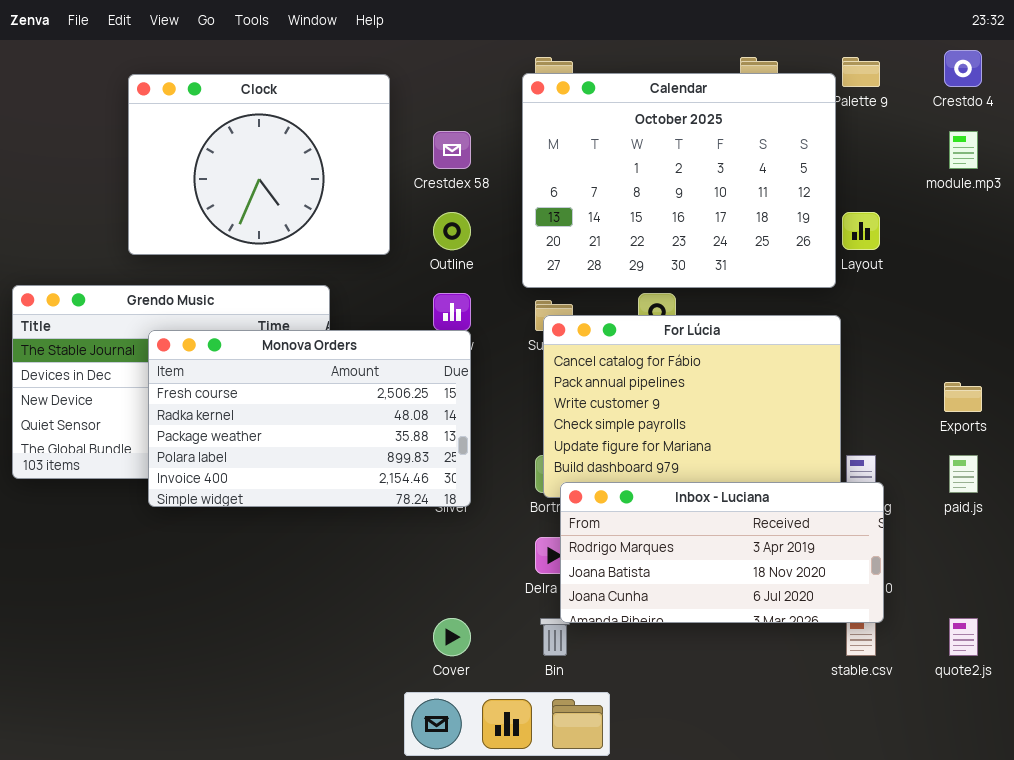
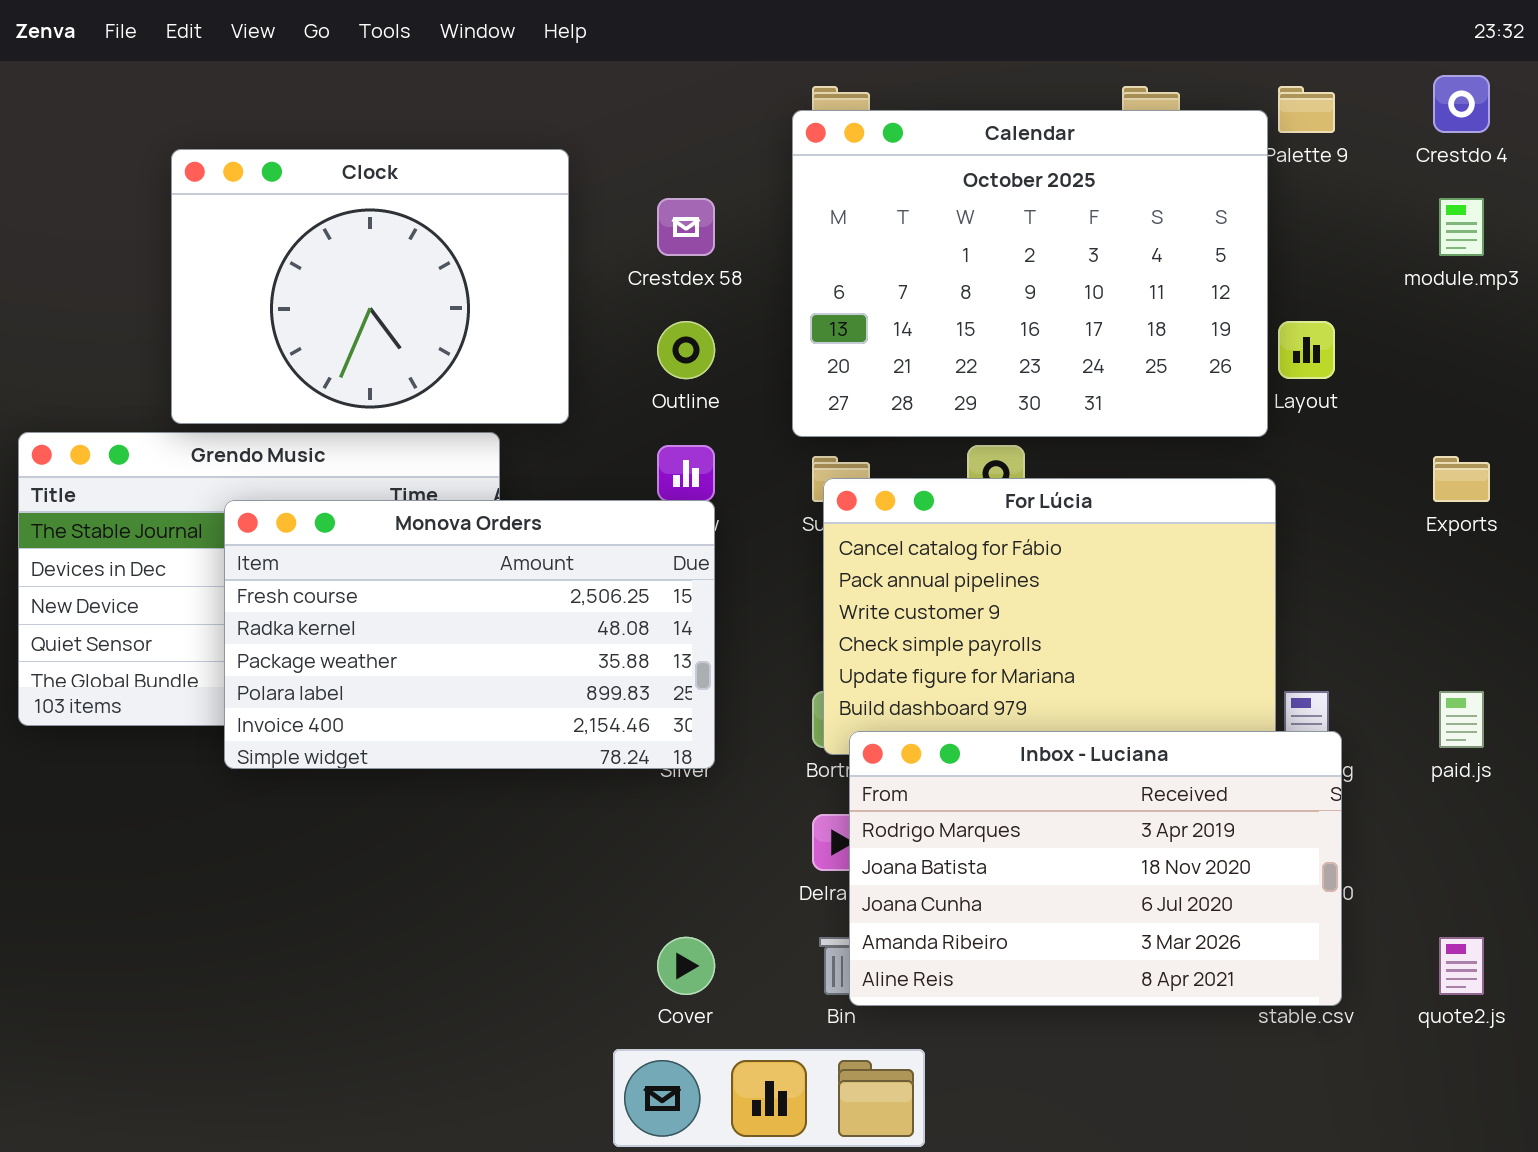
Clock: [128,74,390,255] -> [171,149,569,424], moved
Exports: [944,382,982,412] -> [1433,456,1490,502], moved
Inbox - Luciana: [560,482,884,623] -> [849,731,1342,1006], resized

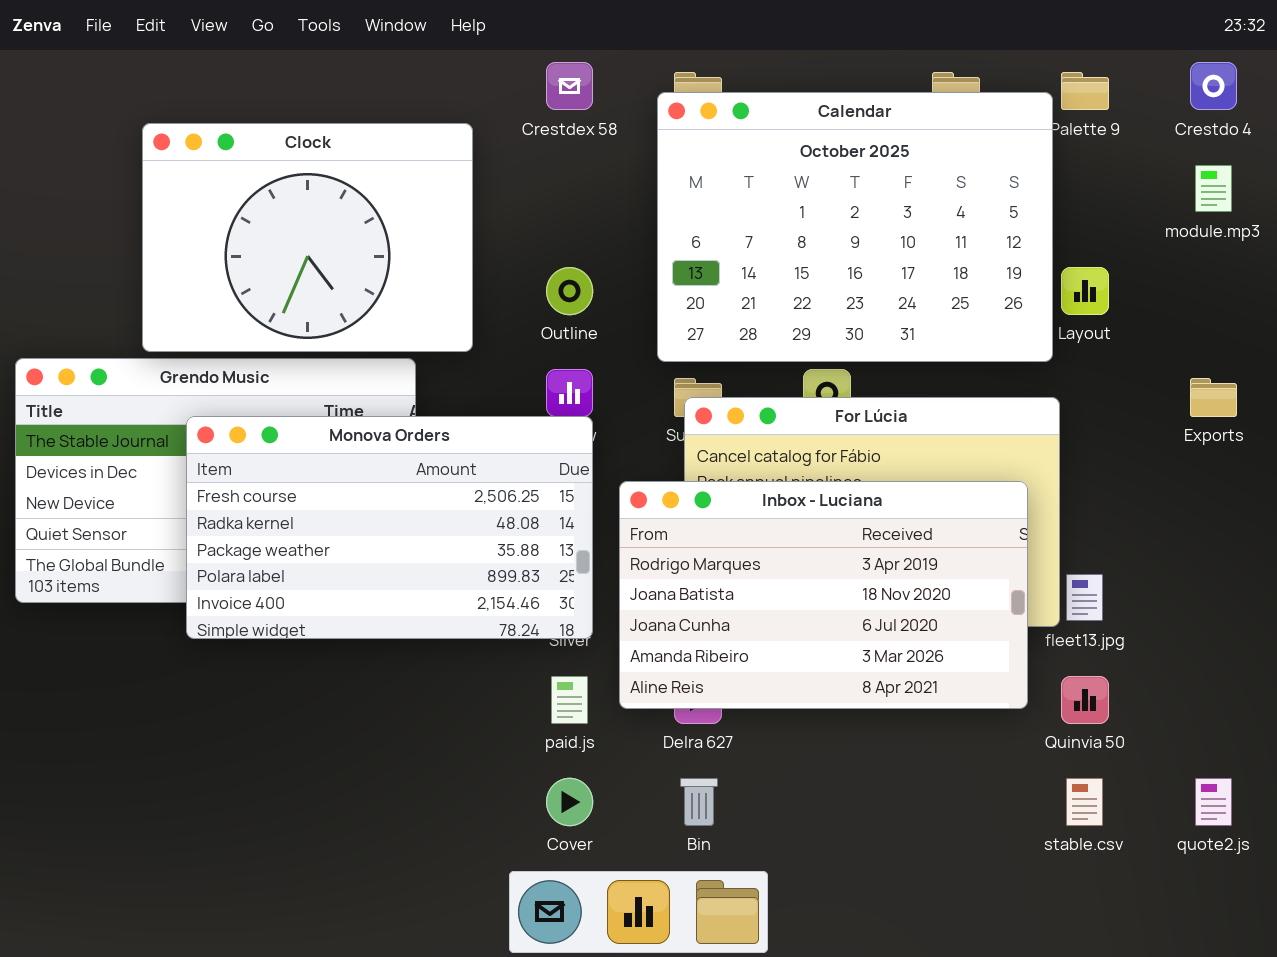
Crestdex 58: [657,198,715,256] -> [546,62,593,110], moved
paid.js: [1439,691,1484,748] -> [551,676,588,724], moved
Inbox - Luciana: [849,731,1342,1006] -> [619,481,1028,709], moved

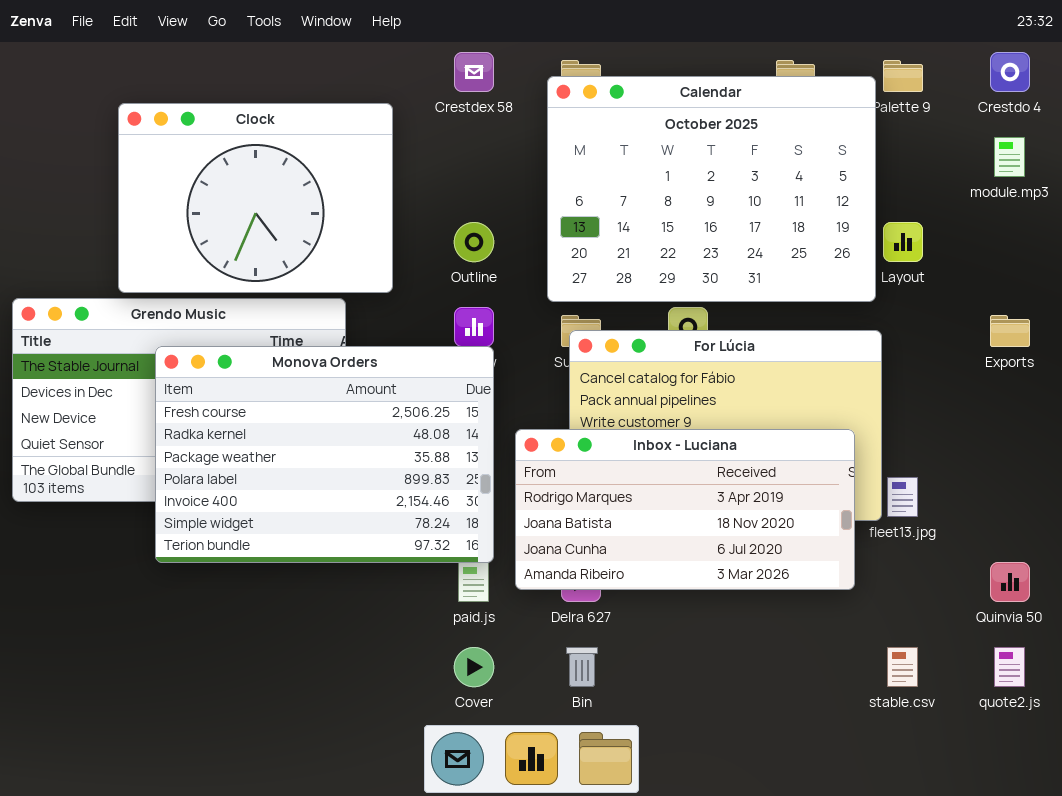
Monova Orders: [186,416,593,639] -> [155,346,494,563], resized
Inbox - Luciana: [619,481,1028,709] -> [515,429,855,590], resized
Quinvia 50: [1061,676,1109,724] -> [990,562,1030,602], moved

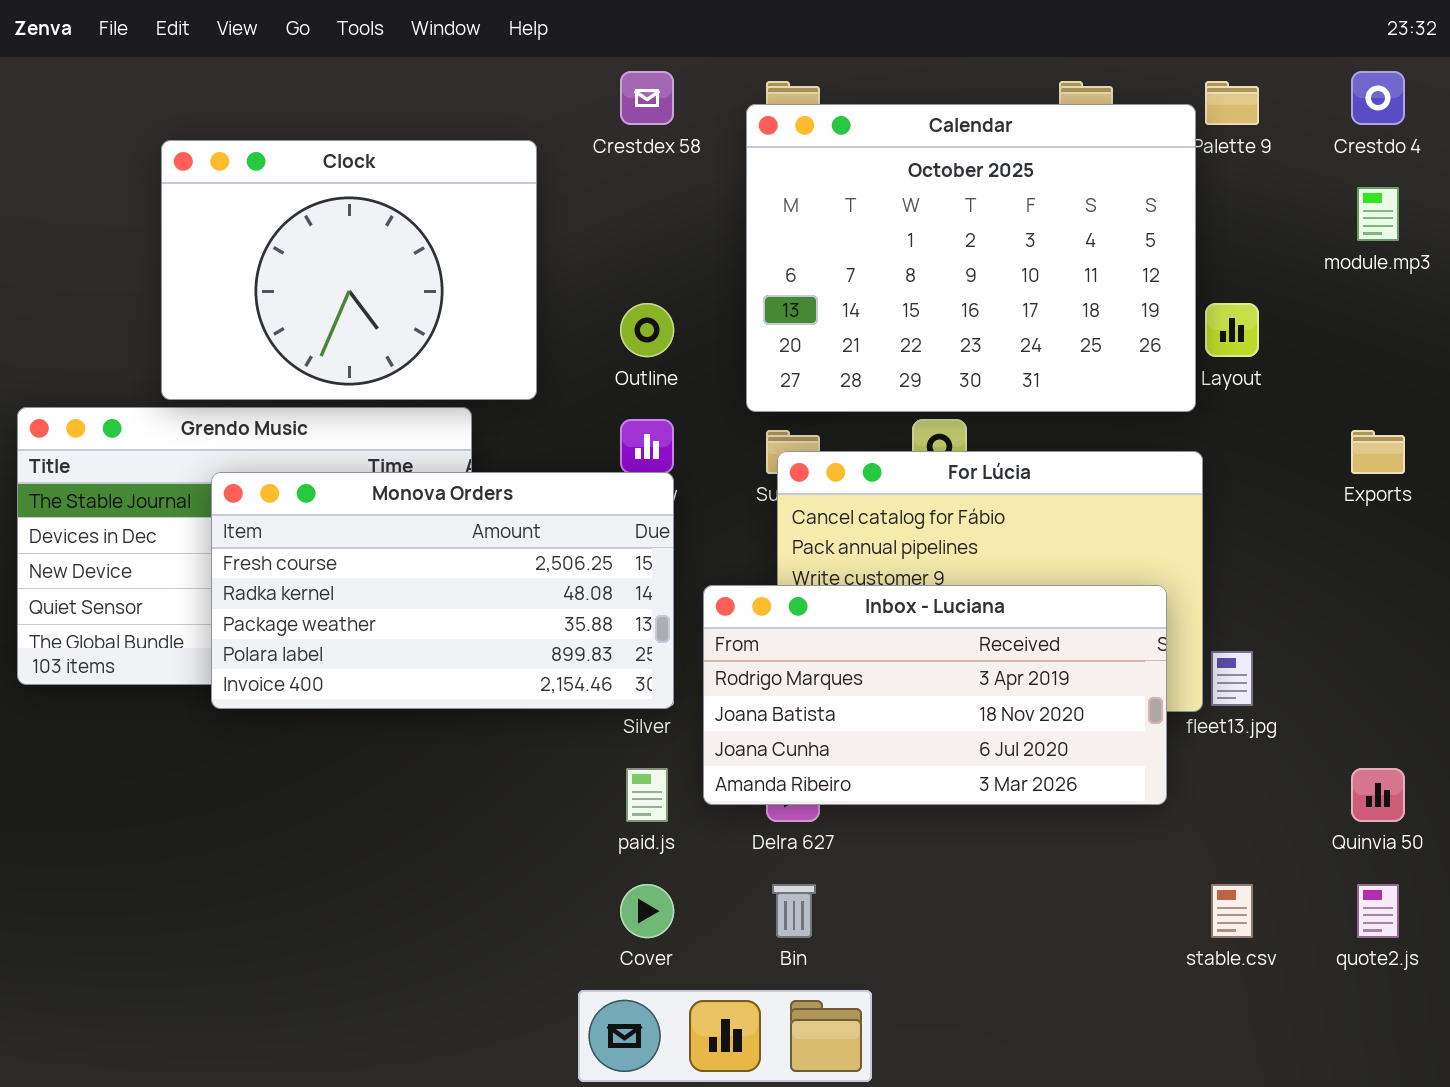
Monova Orders: [155,346,494,563] -> [211,472,674,709], resized

